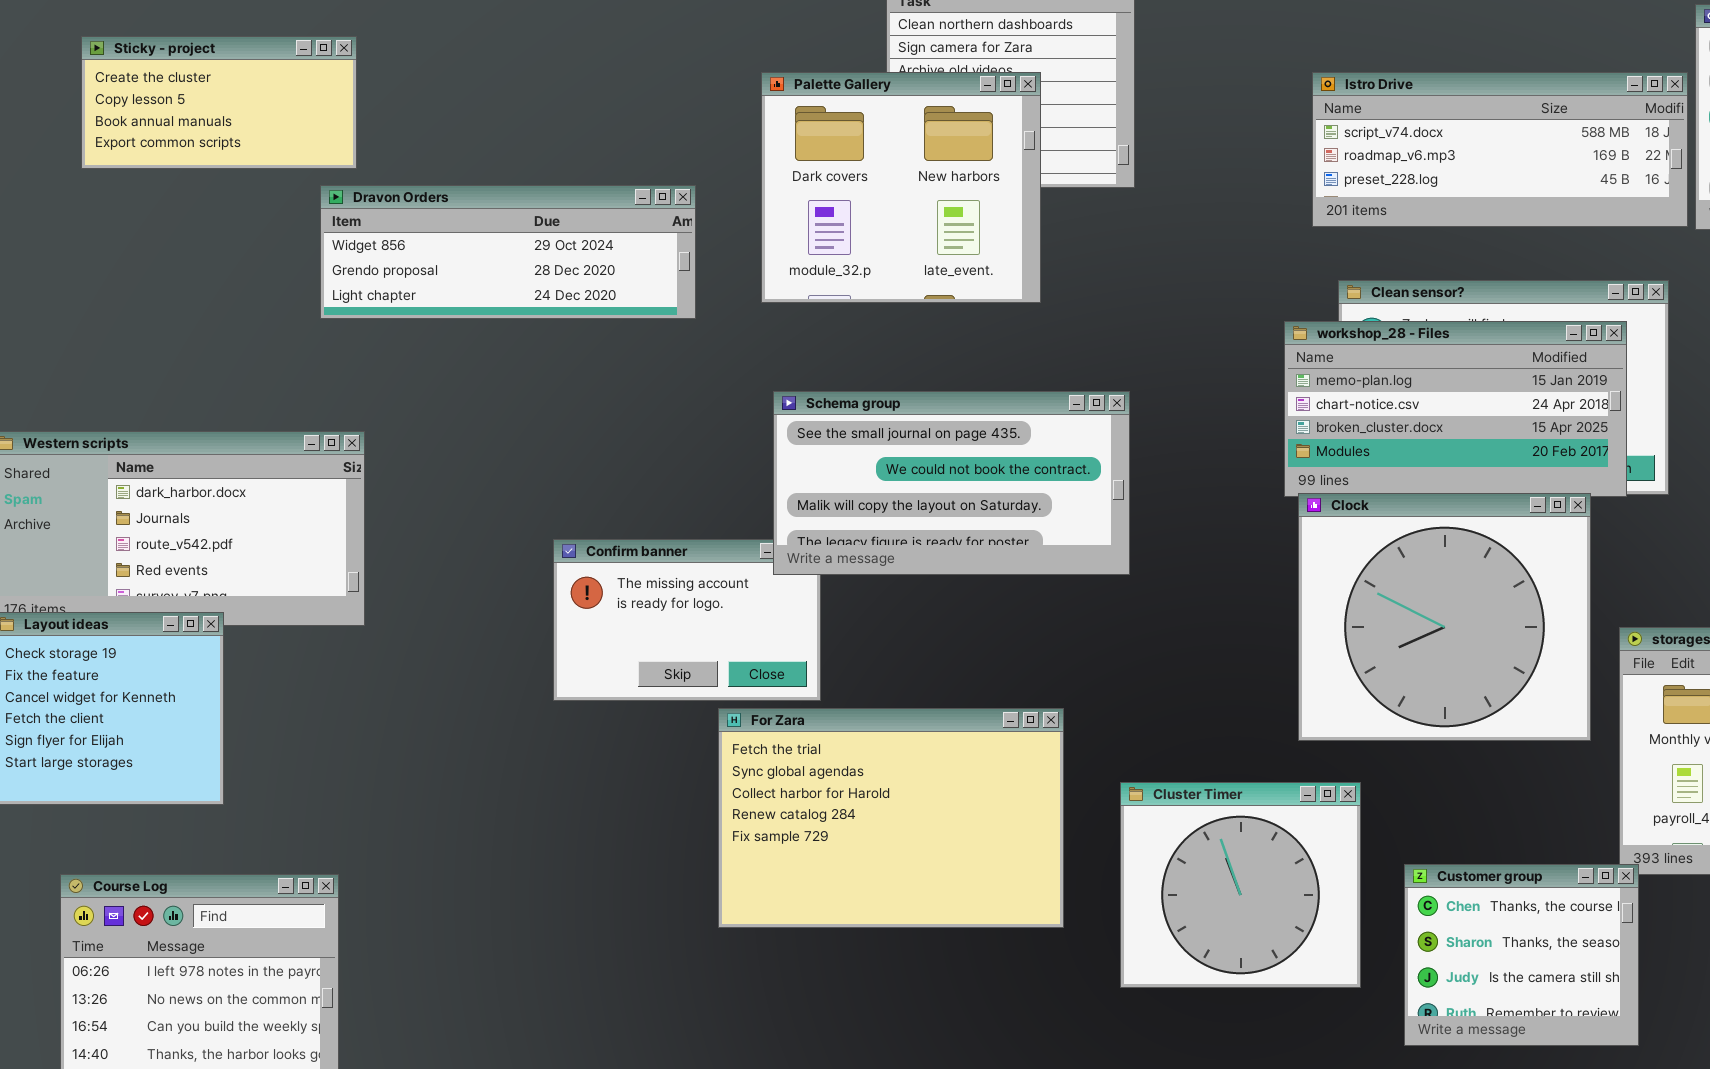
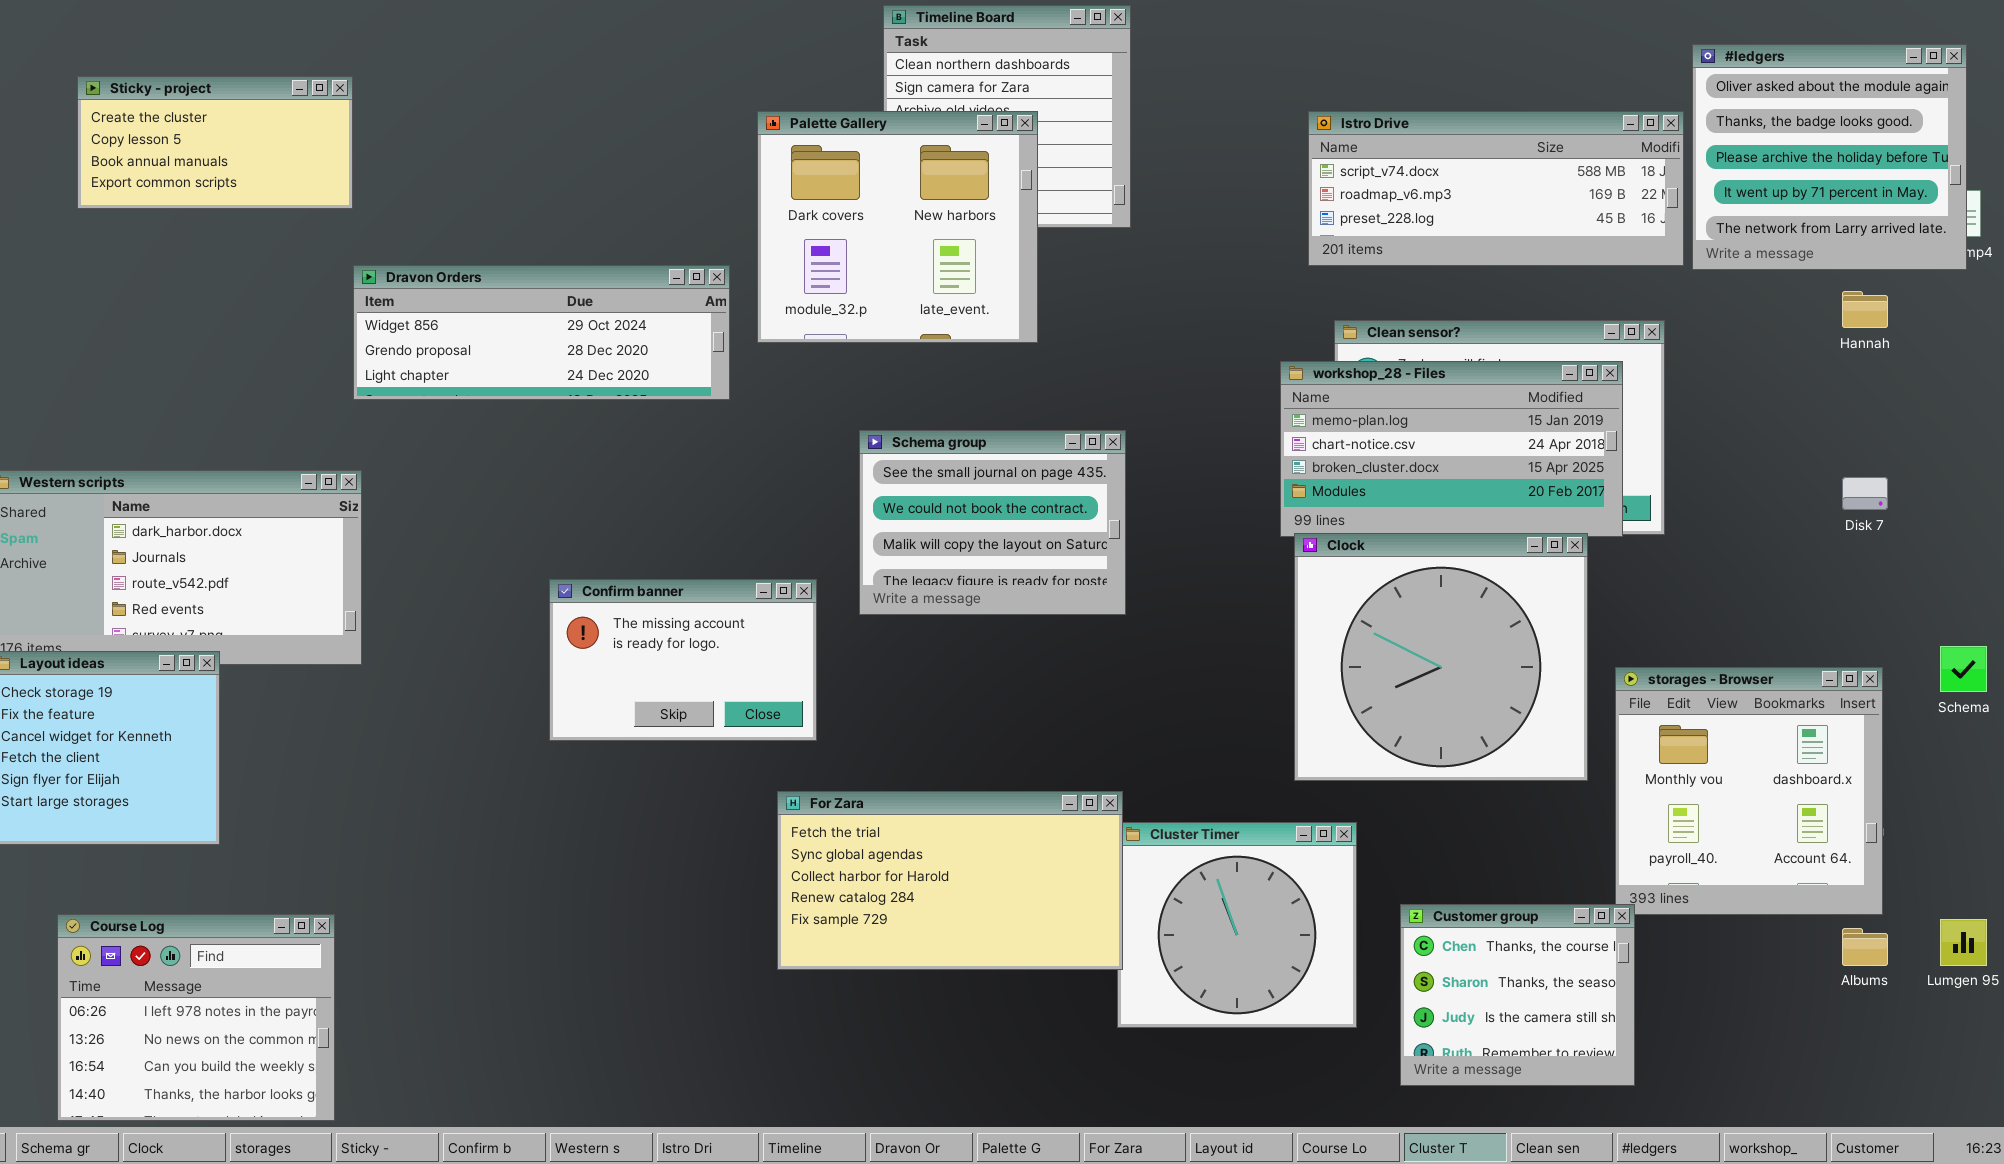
Dravon Orders: [320,185,696,319] -> [353,265,730,400], moved
Schema group: [773,391,1130,575] -> [859,430,1126,615], resized
For Zara: [718,708,1064,928] -> [777,791,1123,970], moved, resized

